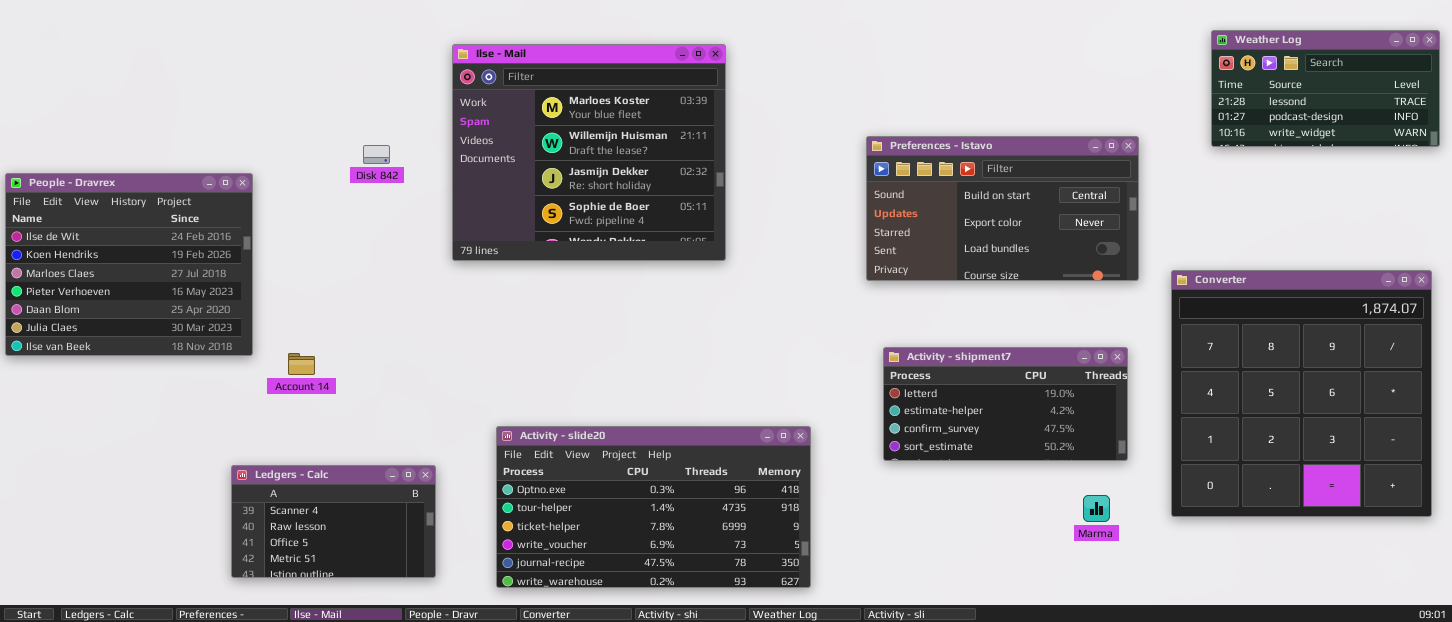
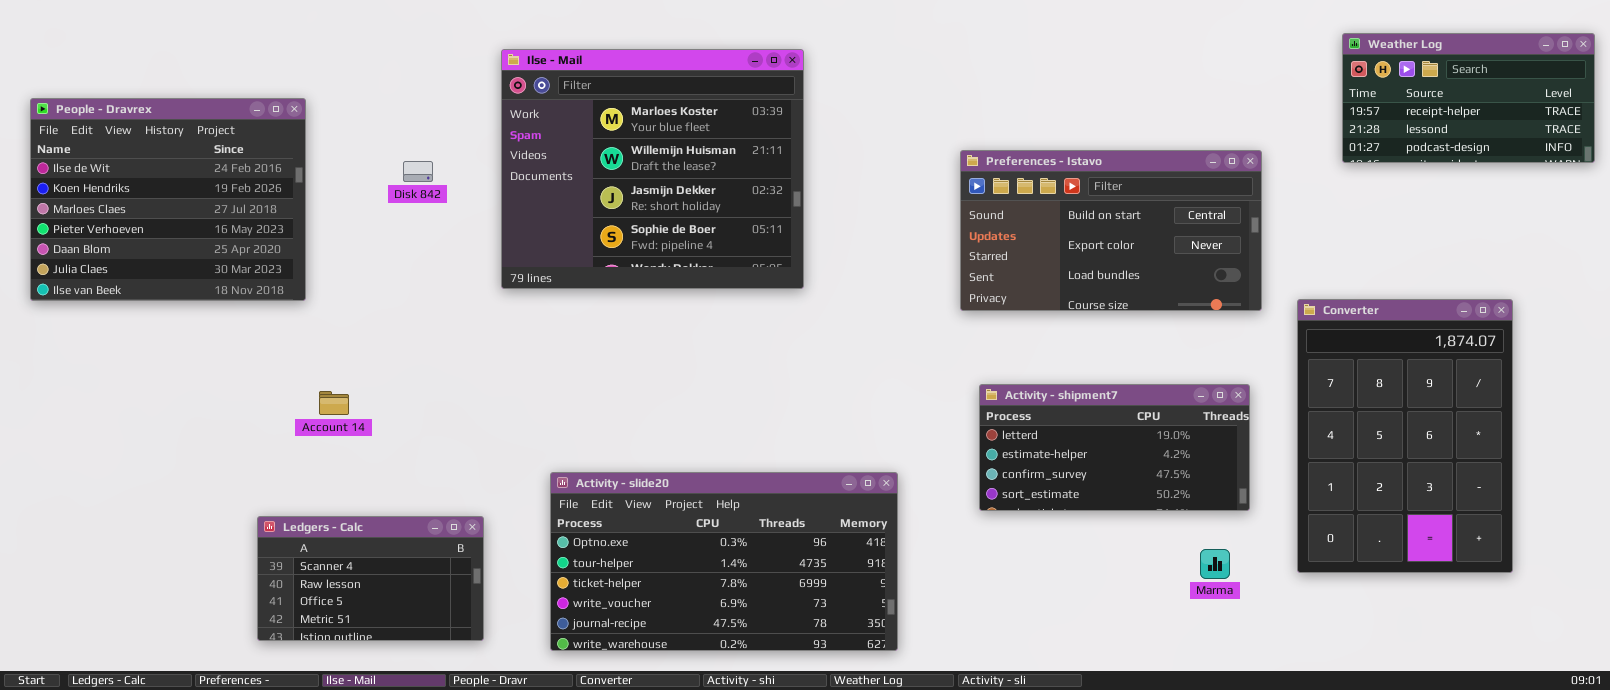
Weather Log: [1211,30,1440,147] -> [1342,33,1595,163], scrolled up 1 row
People - Dravrex: [5,173,253,356] -> [30,98,306,301], moved
Converter: [1171,270,1432,517] -> [1297,299,1513,573], resized

